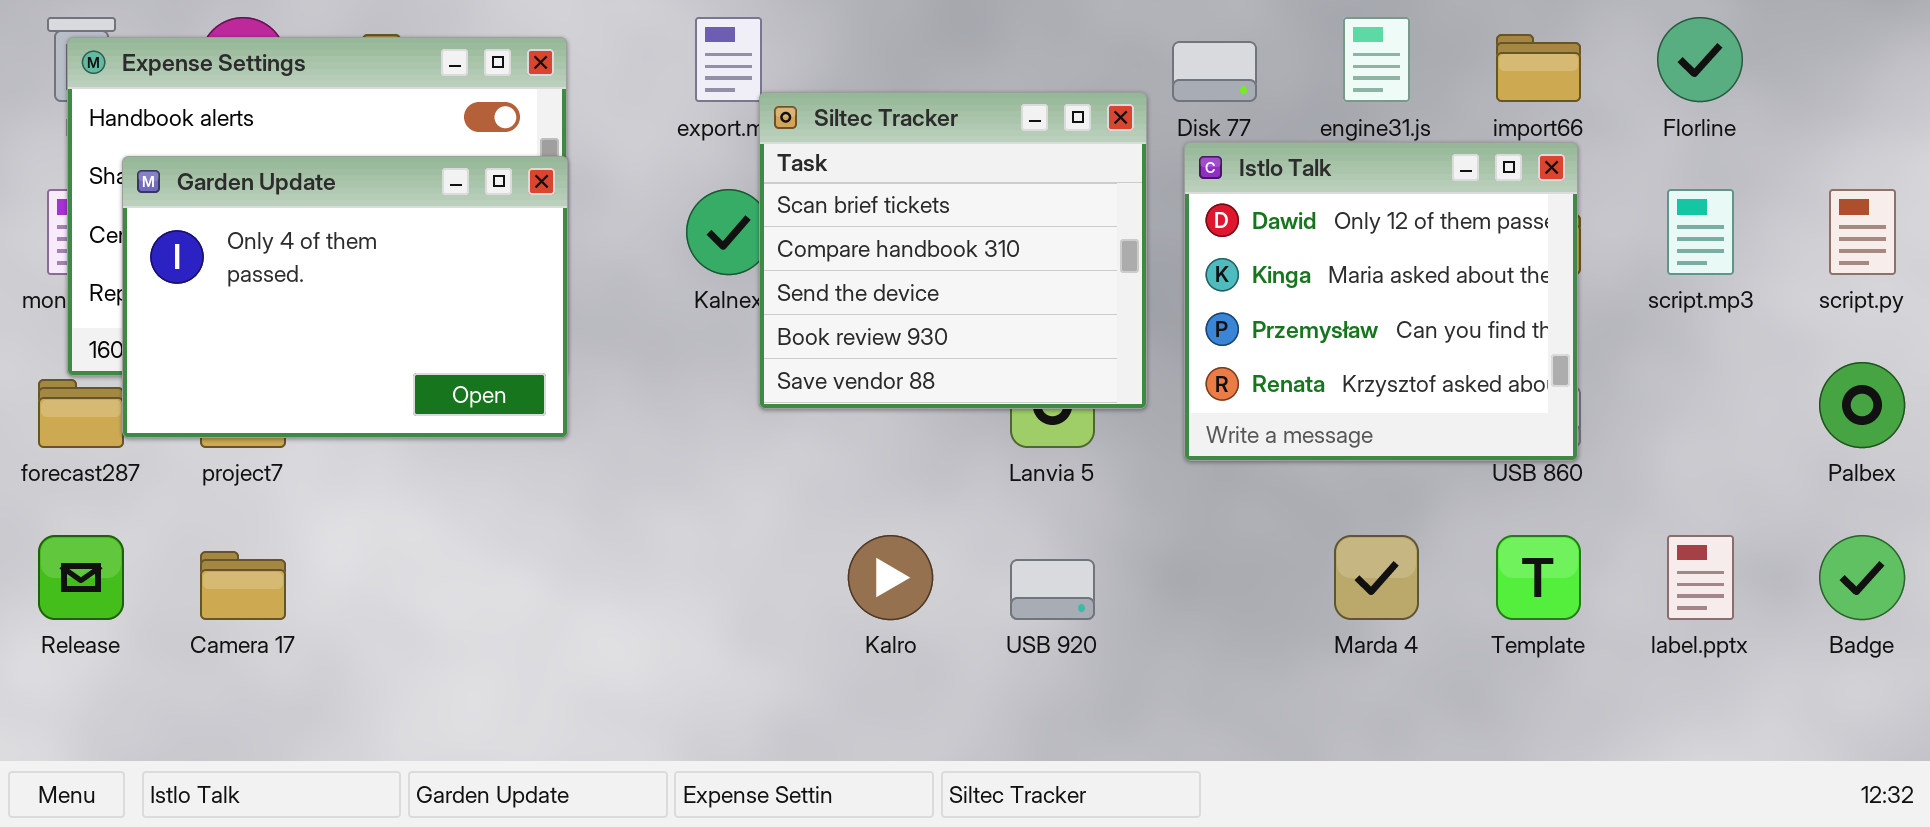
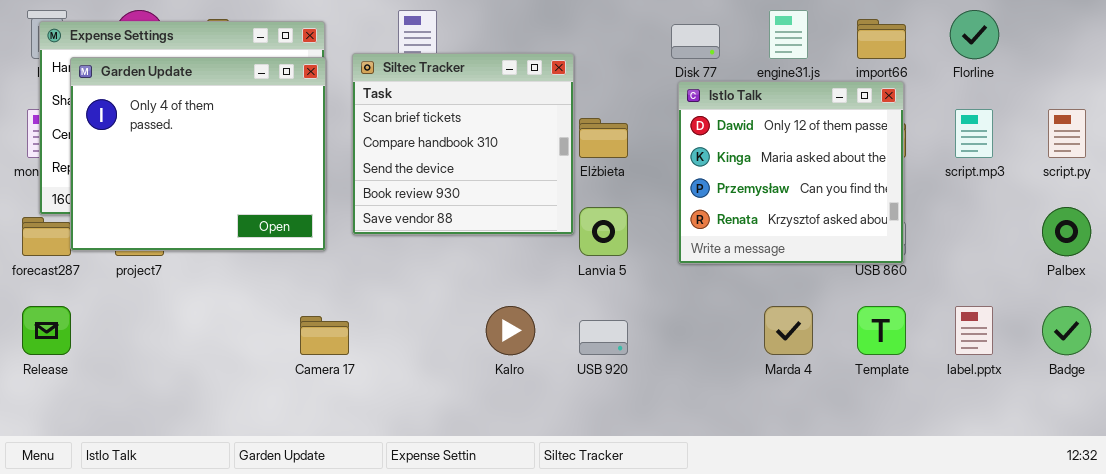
Siltec Tracker: [759,92,1147,409] -> [352,53,574,235], moved
Garden Update: [122,156,568,438] -> [70,57,326,251], resized
Camera 17: [200,551,286,620] -> [300,316,349,355], moved

